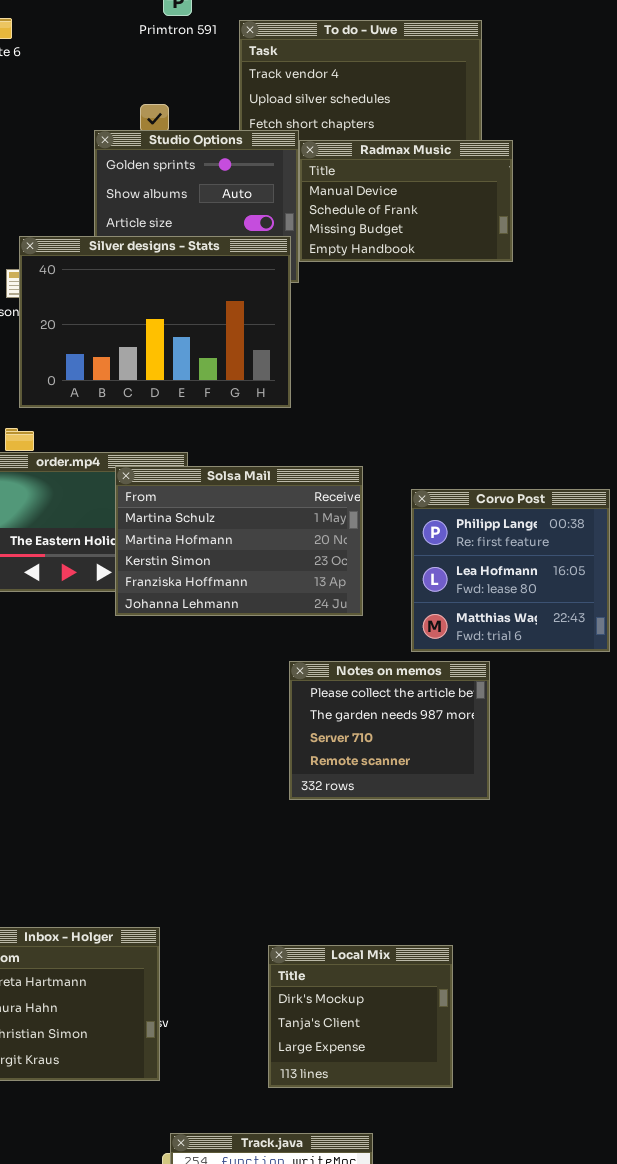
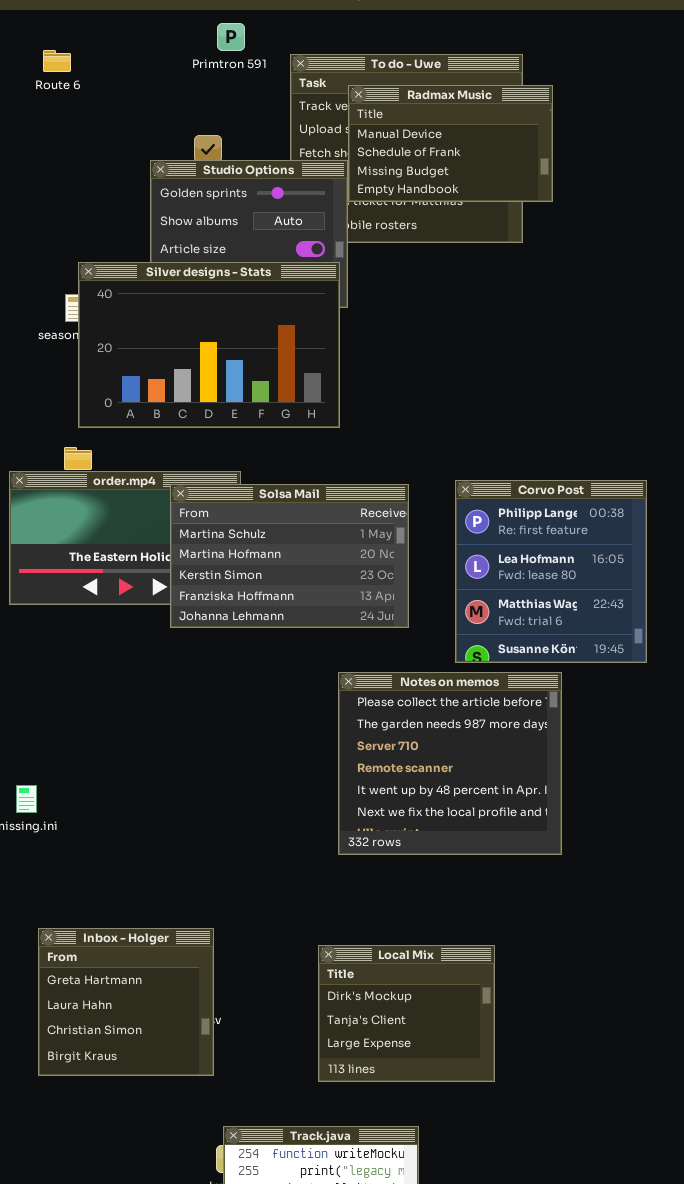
Radmax Music: [299,140,513,262] -> [348,85,553,202], moved
Corvo Post: [411,489,610,652] -> [455,480,647,663], resized
Notes on memos: [289,661,490,800] -> [338,672,562,855], resized

